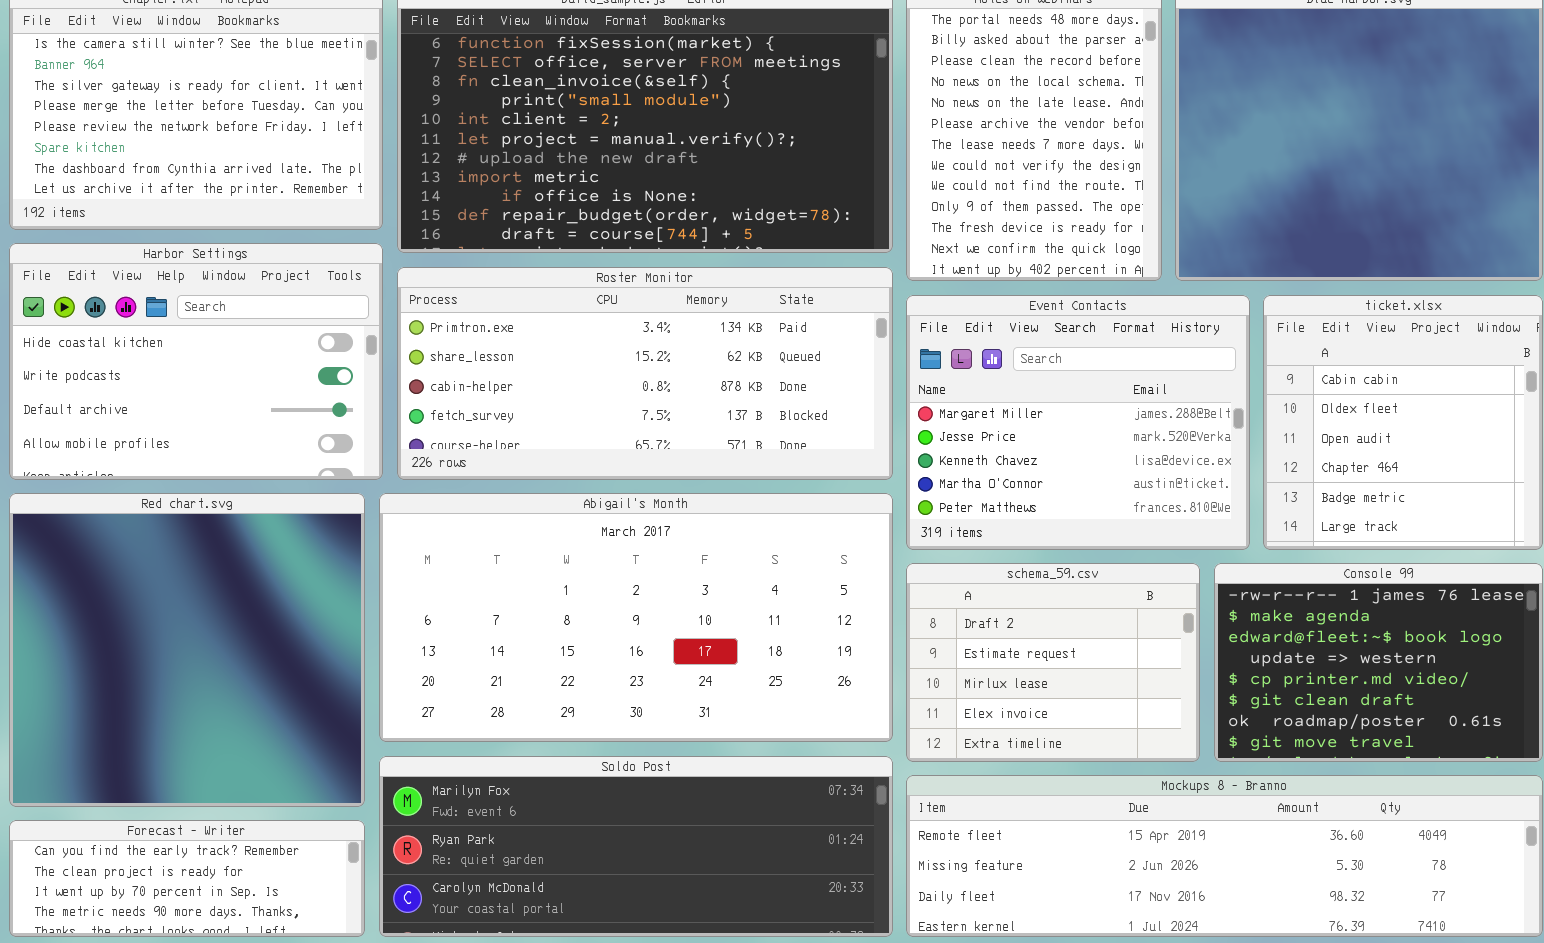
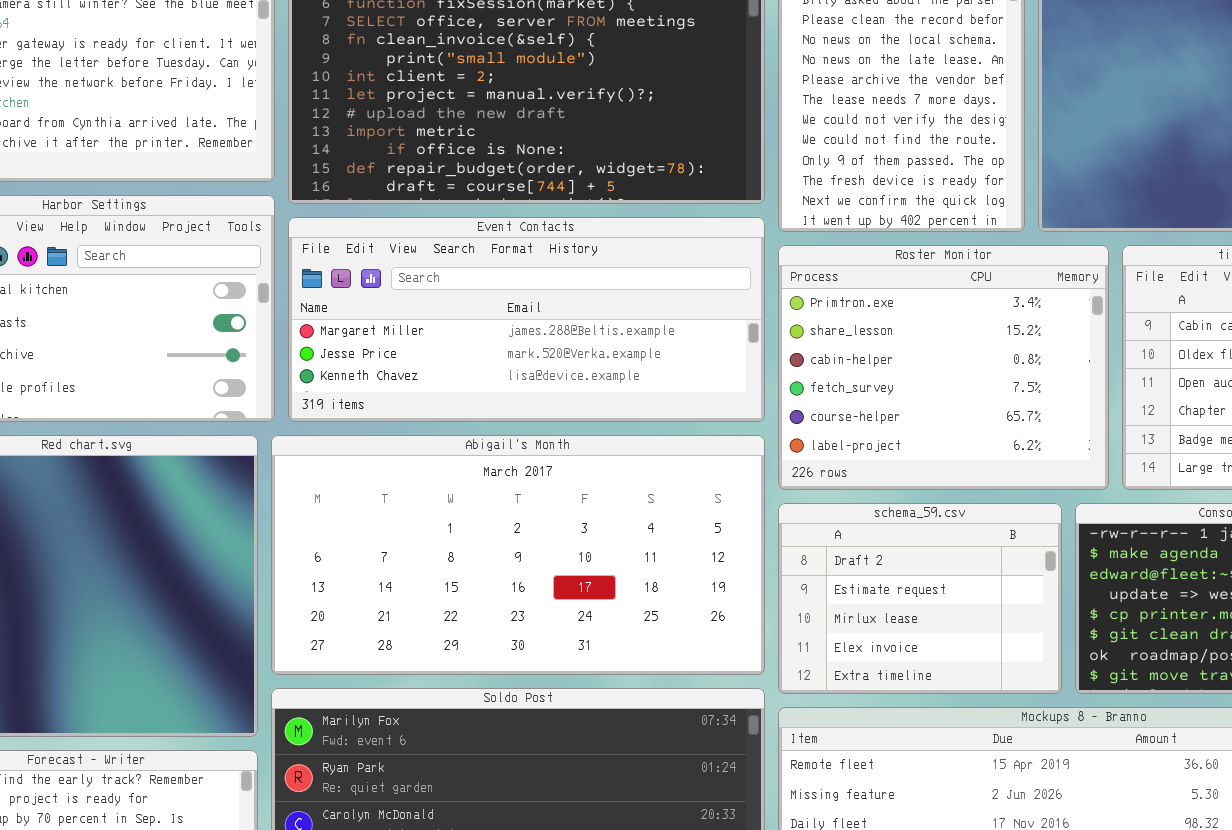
Roster Monitor: [397,267,893,480] -> [778,245,1109,490], moved, resized
Event Contacts: [906,295,1250,550] -> [288,217,765,422], moved, resized

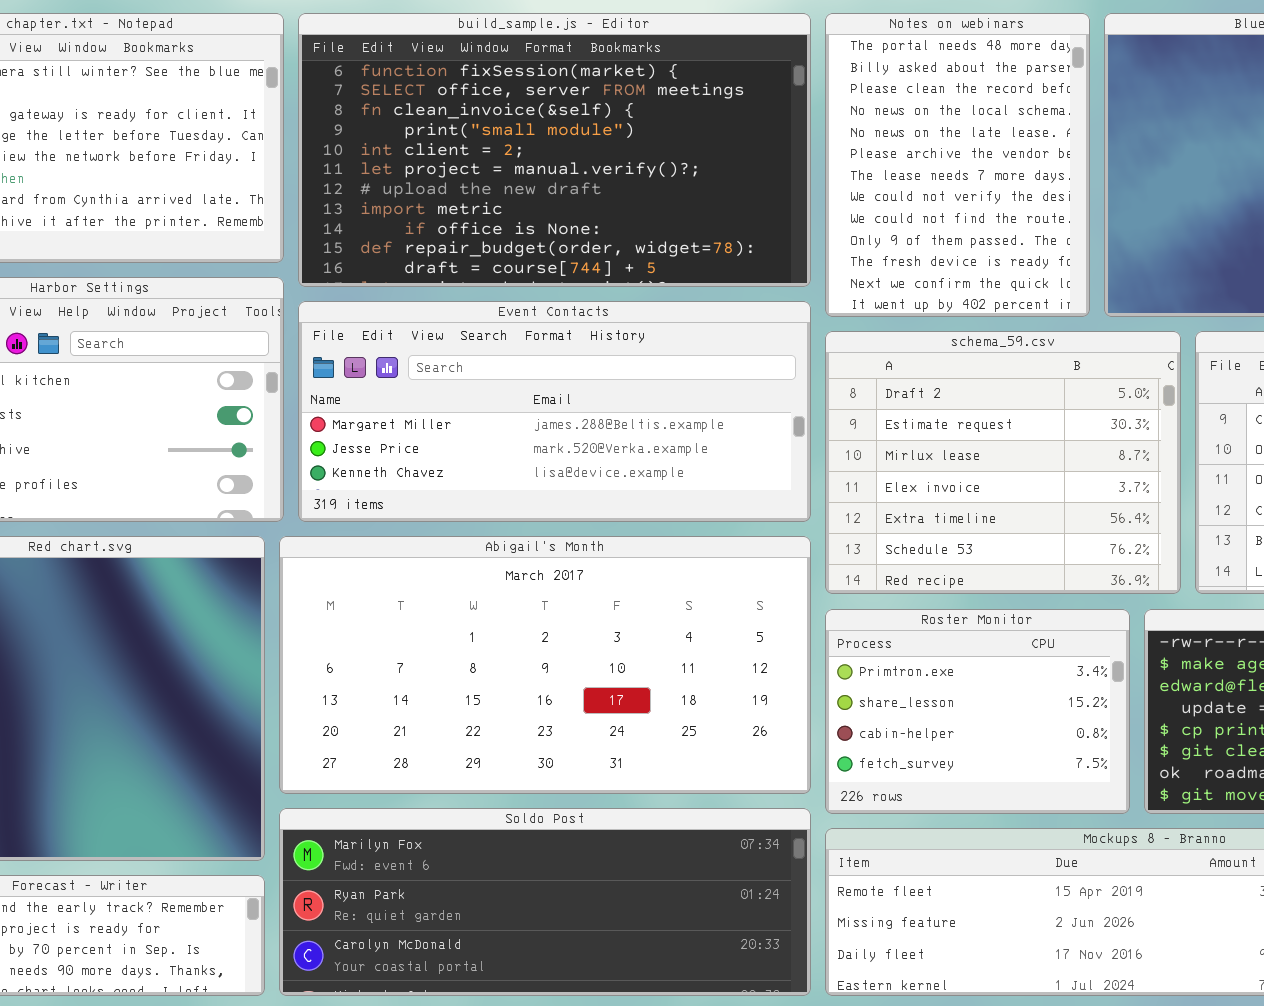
Roster Monitor: [778,245,1109,490] -> [825,609,1130,814], moved, resized
schema_59.csv: [778,503,1062,694] -> [825,331,1181,594], moved, resized

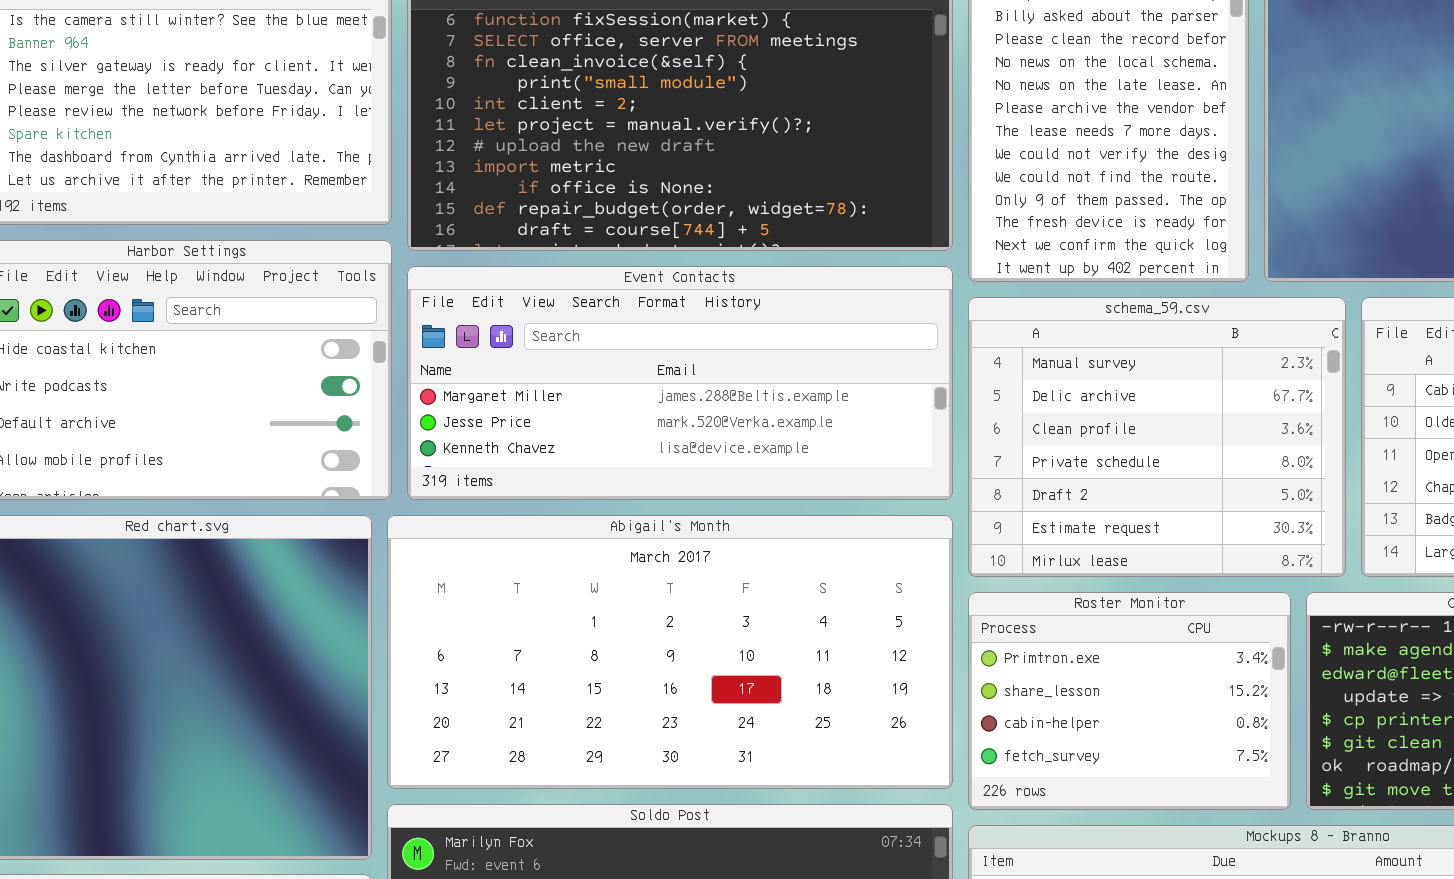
schema_59.csv: [825,331,1181,594] -> [968,297,1346,577], scrolled up 4 rows

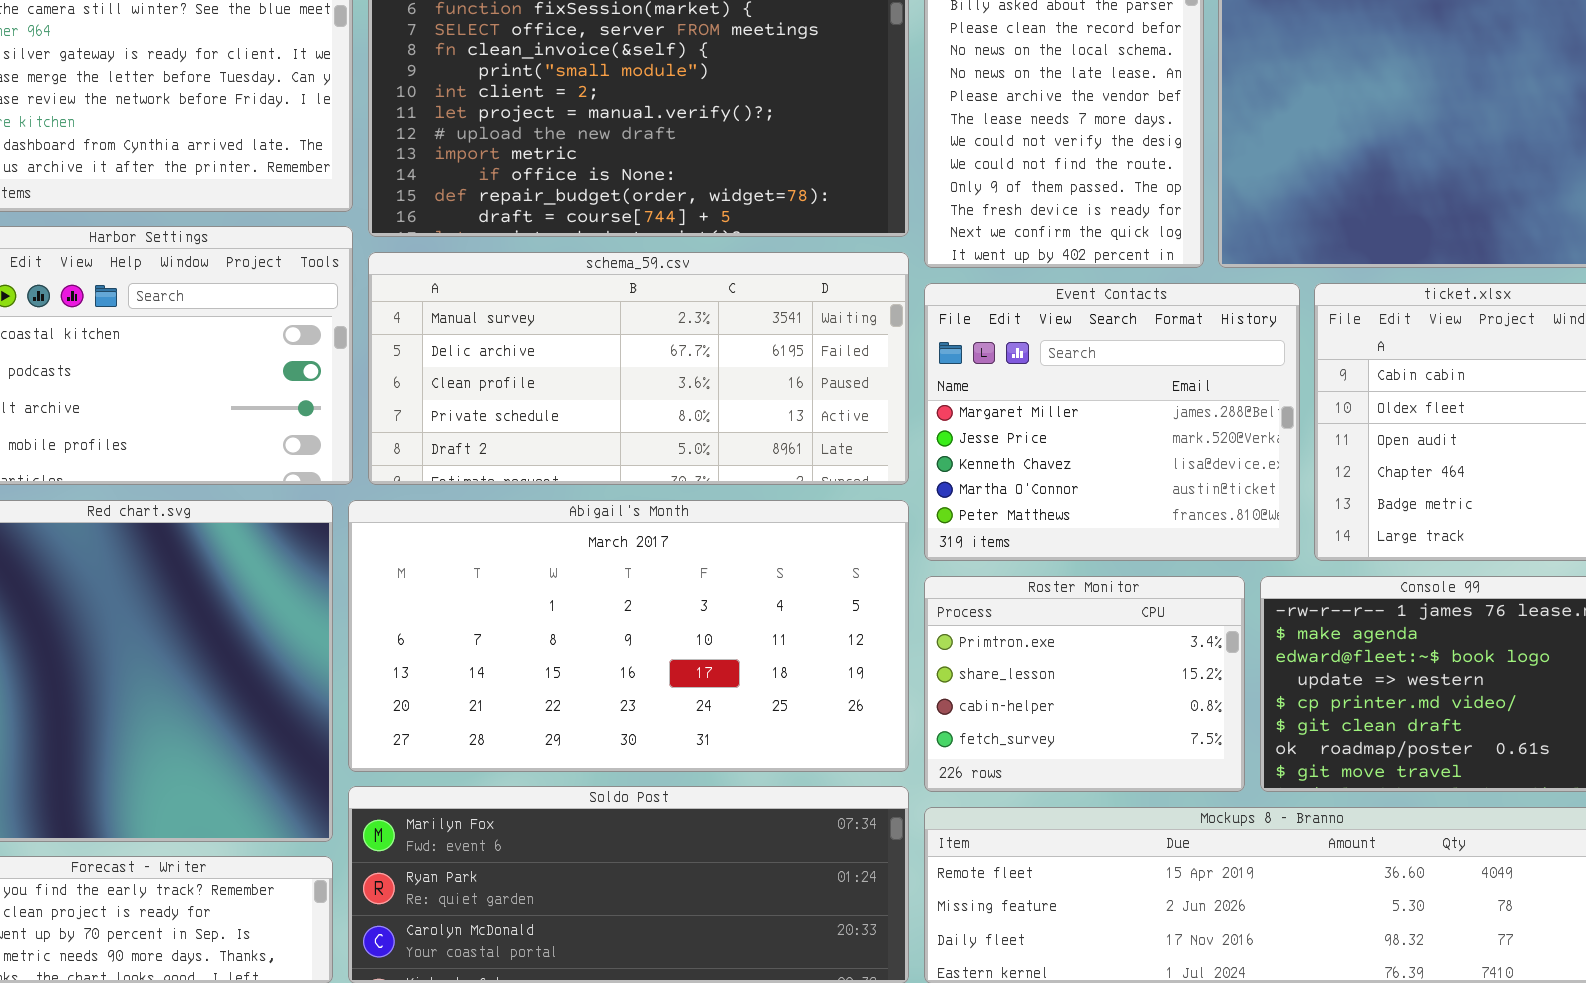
Event Contacts: [407,266,953,500] -> [924,283,1300,561], moved, resized
schema_59.csv: [968,297,1346,577] -> [368,252,909,485], moved, resized

